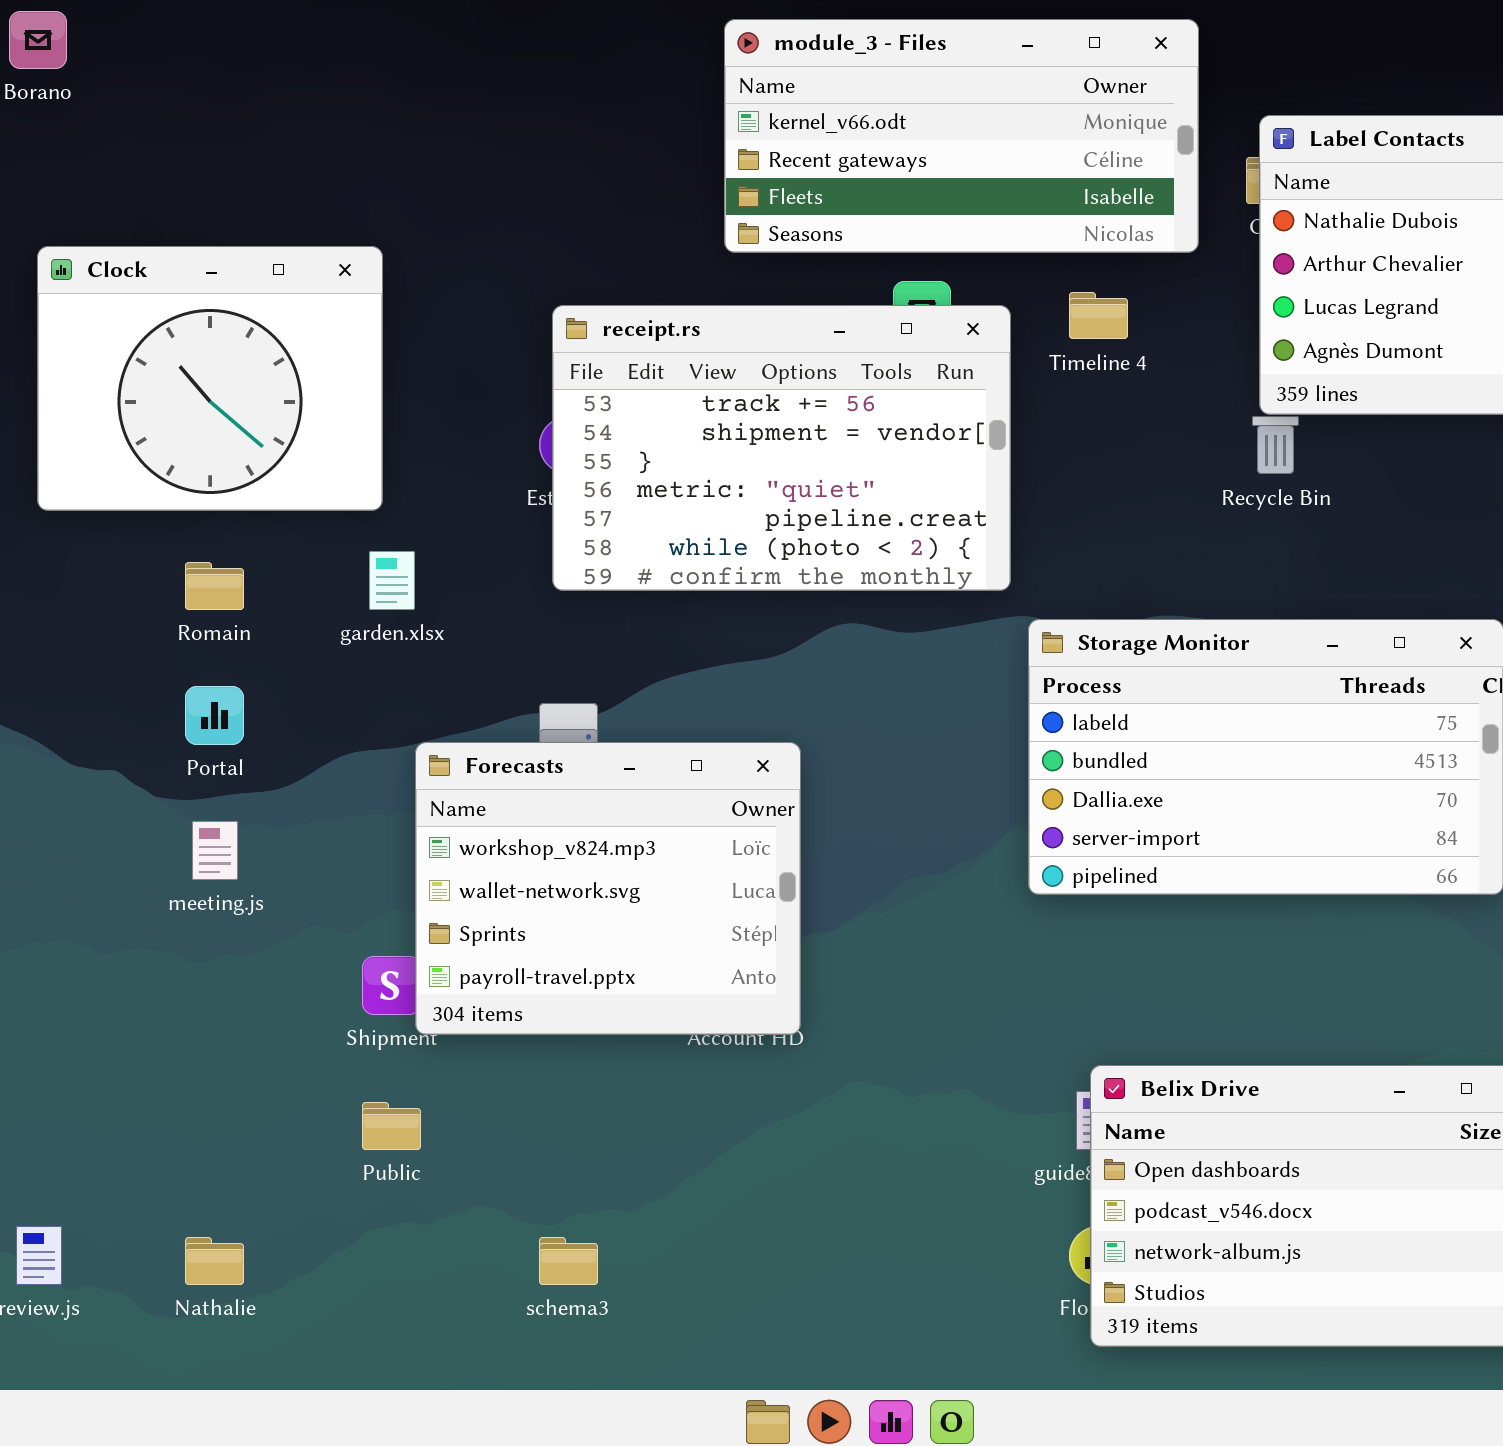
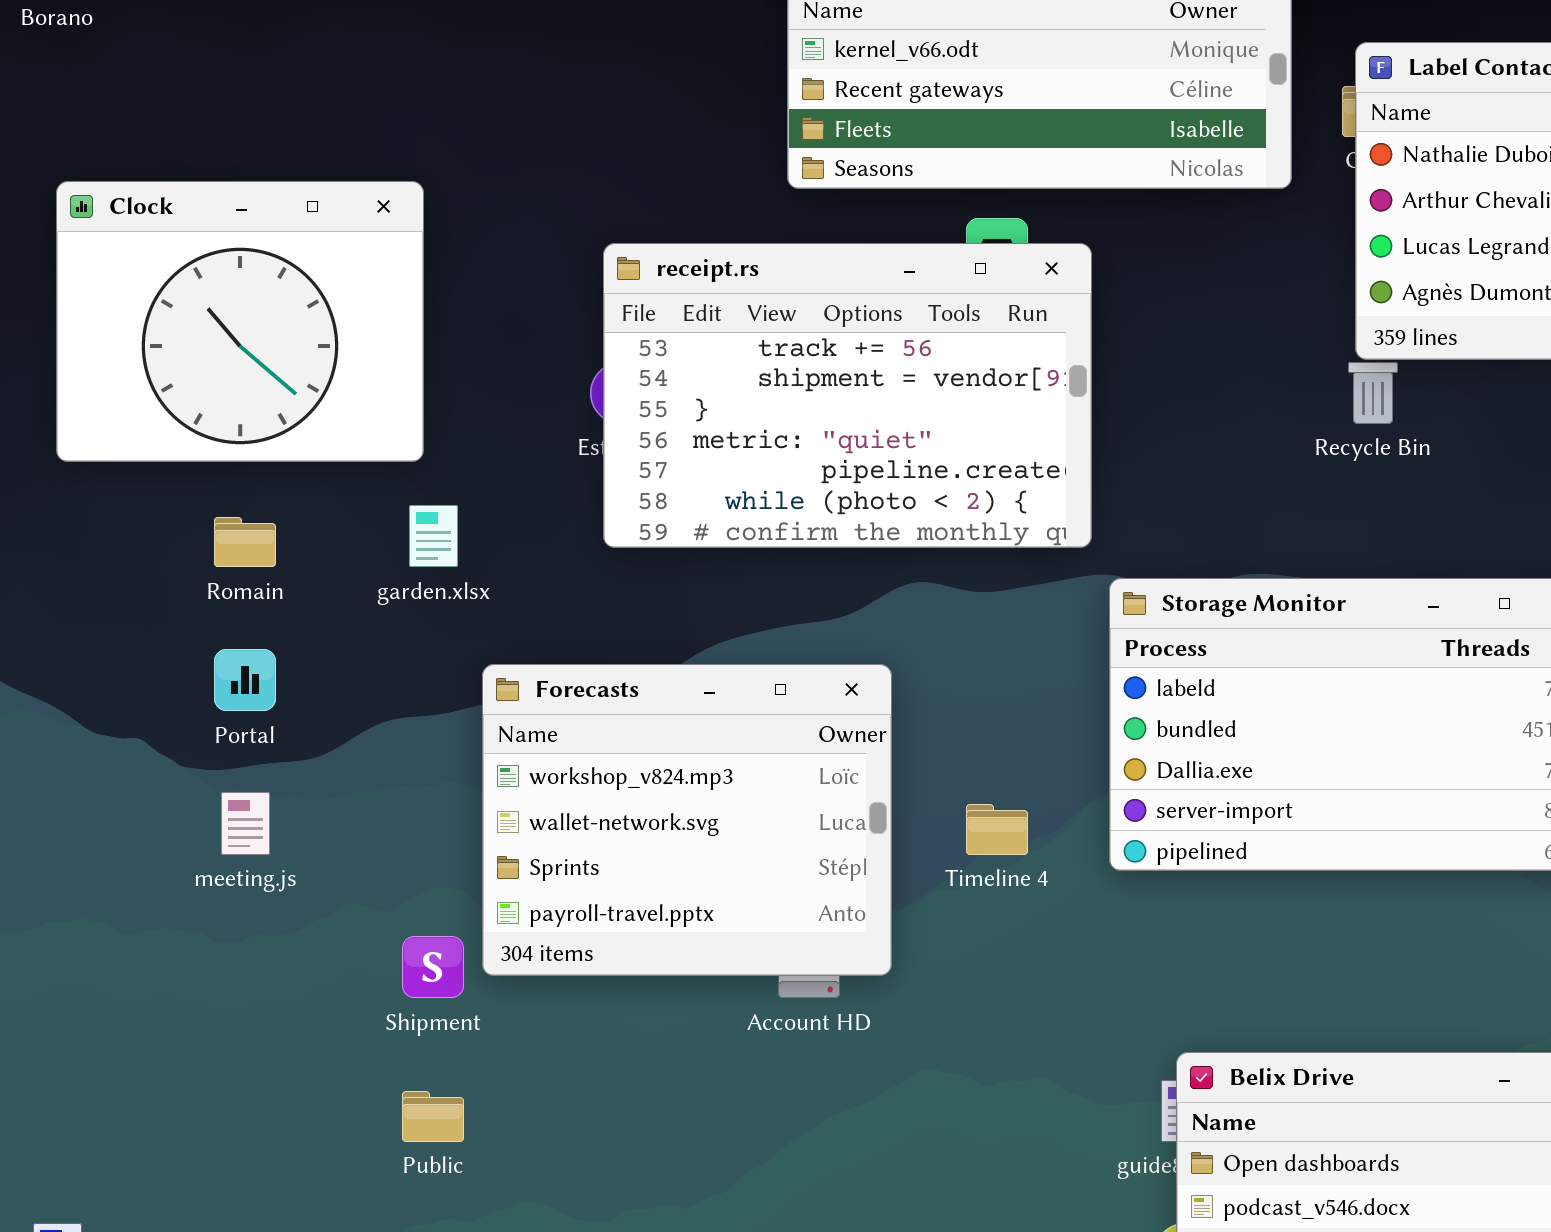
Timeline 4: [1069,292,1128,339] -> [966,804,1028,855], moved
Forecasts: [415,742,801,1035] -> [482,664,892,976], moved

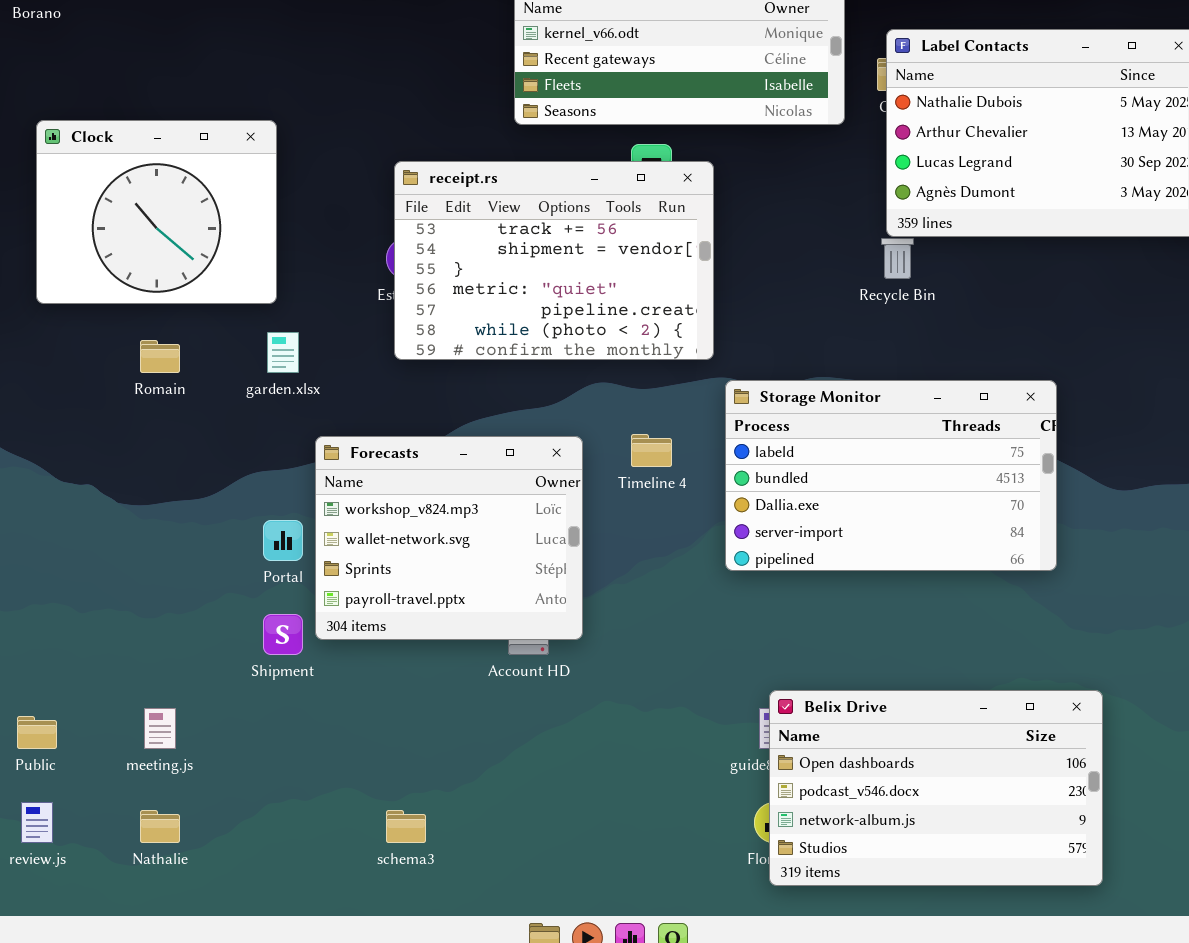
Portal: [214,649,276,711] -> [263,520,303,561], moved
meeting.js: [221,792,270,855] -> [144,708,176,749], moved
Timeline 4: [966,804,1028,855] -> [631,434,672,467], moved
Public: [402,1091,464,1142] -> [17,716,57,749], moved

